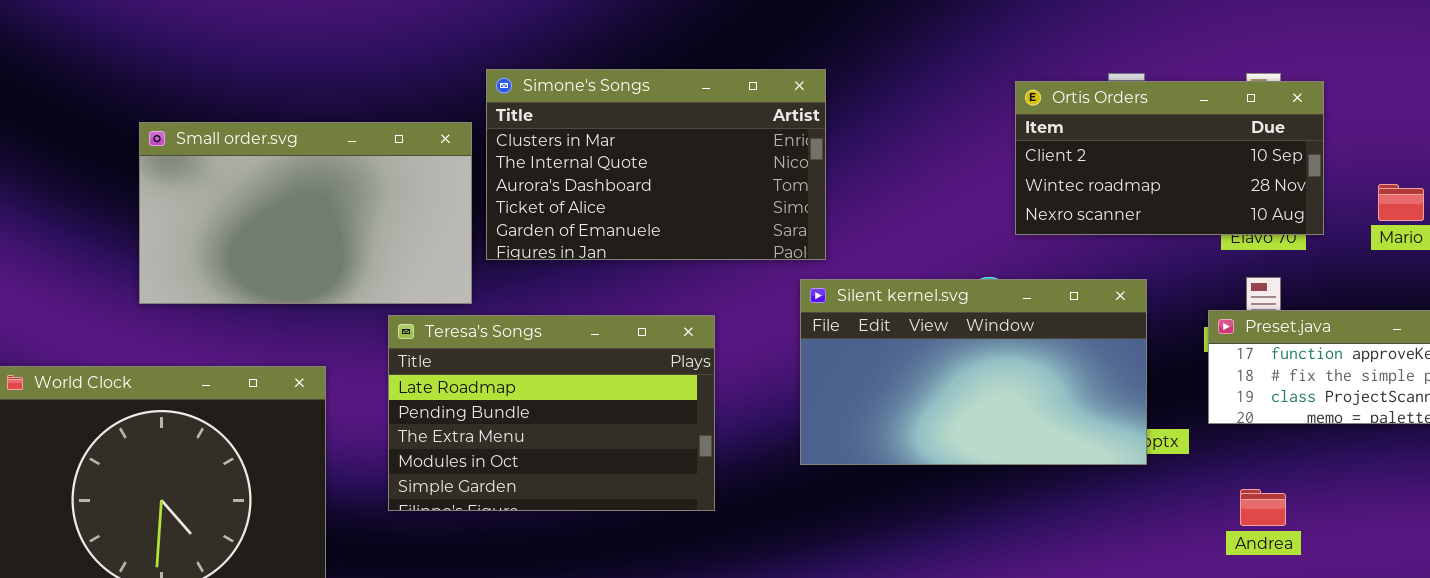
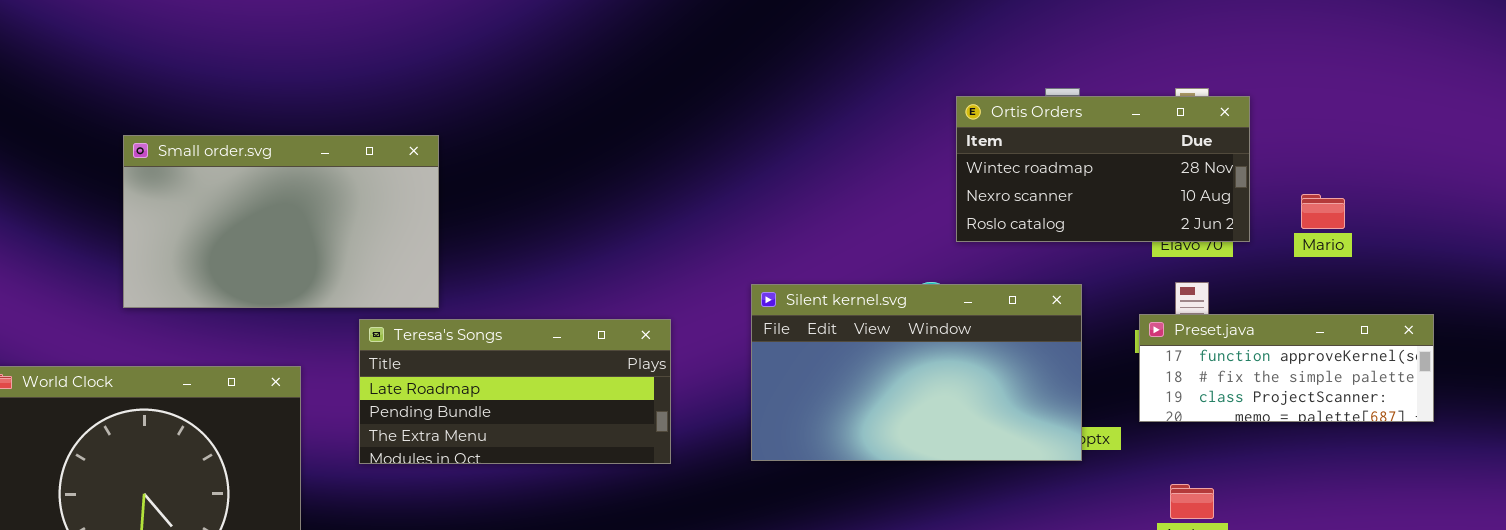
Simone's Songs: [486,69,826,260] -> none, closed
Ortis Orders: [1015,81,1324,235] -> [956,96,1250,242], scrolled down 1 row
Teresa's Songs: [388,315,715,511] -> [359,319,671,464], resized

